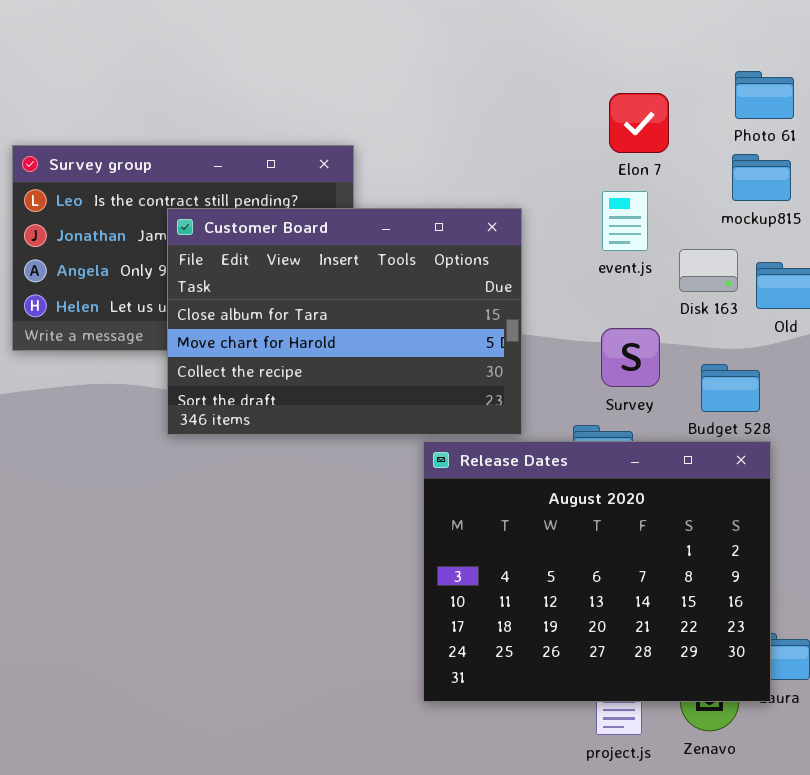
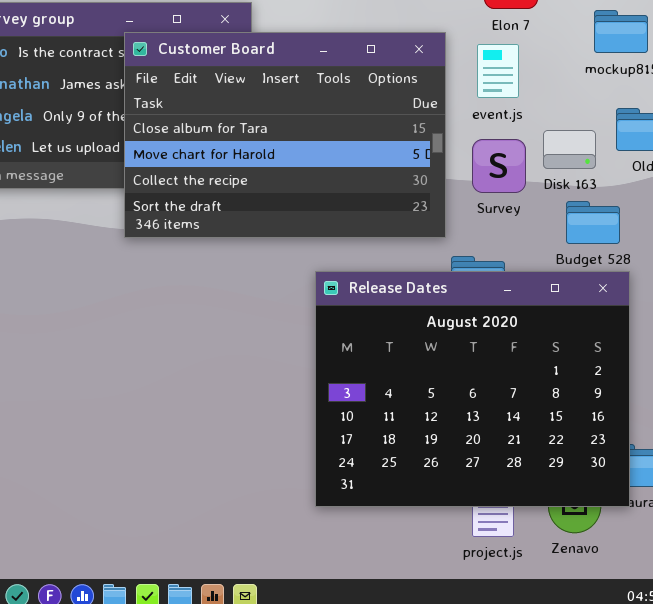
Customer Board: [167,208,522,435] -> [124,32,446,238], moved
Disk 163: [679,249,738,292] -> [543,130,596,169], moved
Survey: [601,328,660,387] -> [472,139,526,193], moved

